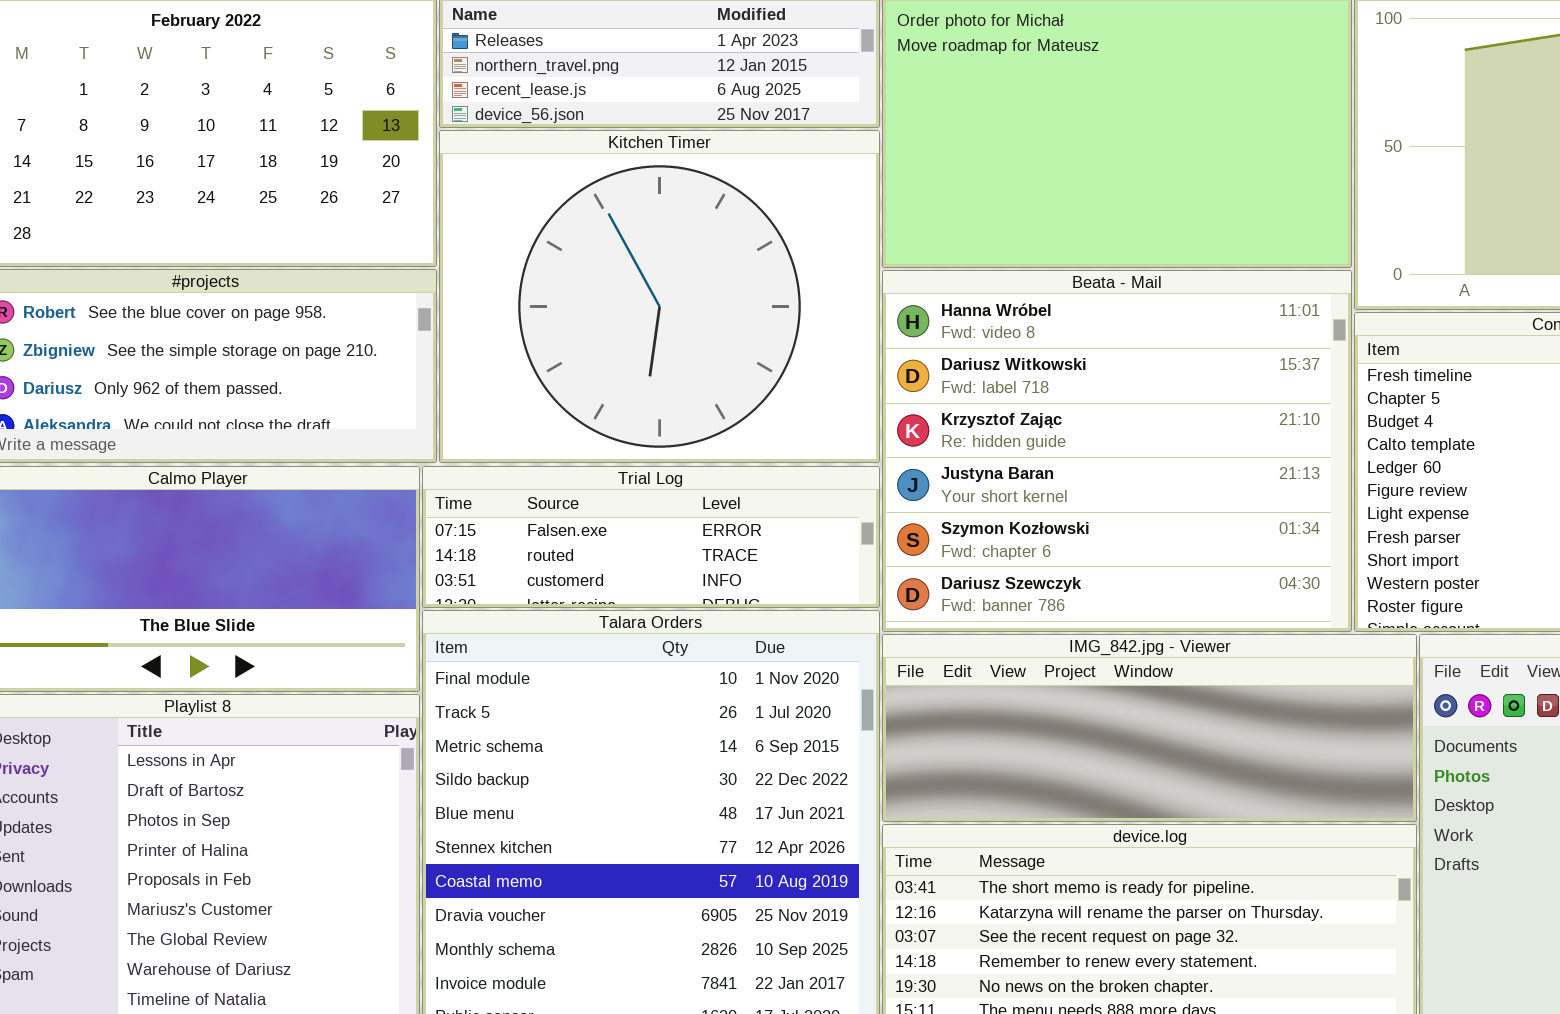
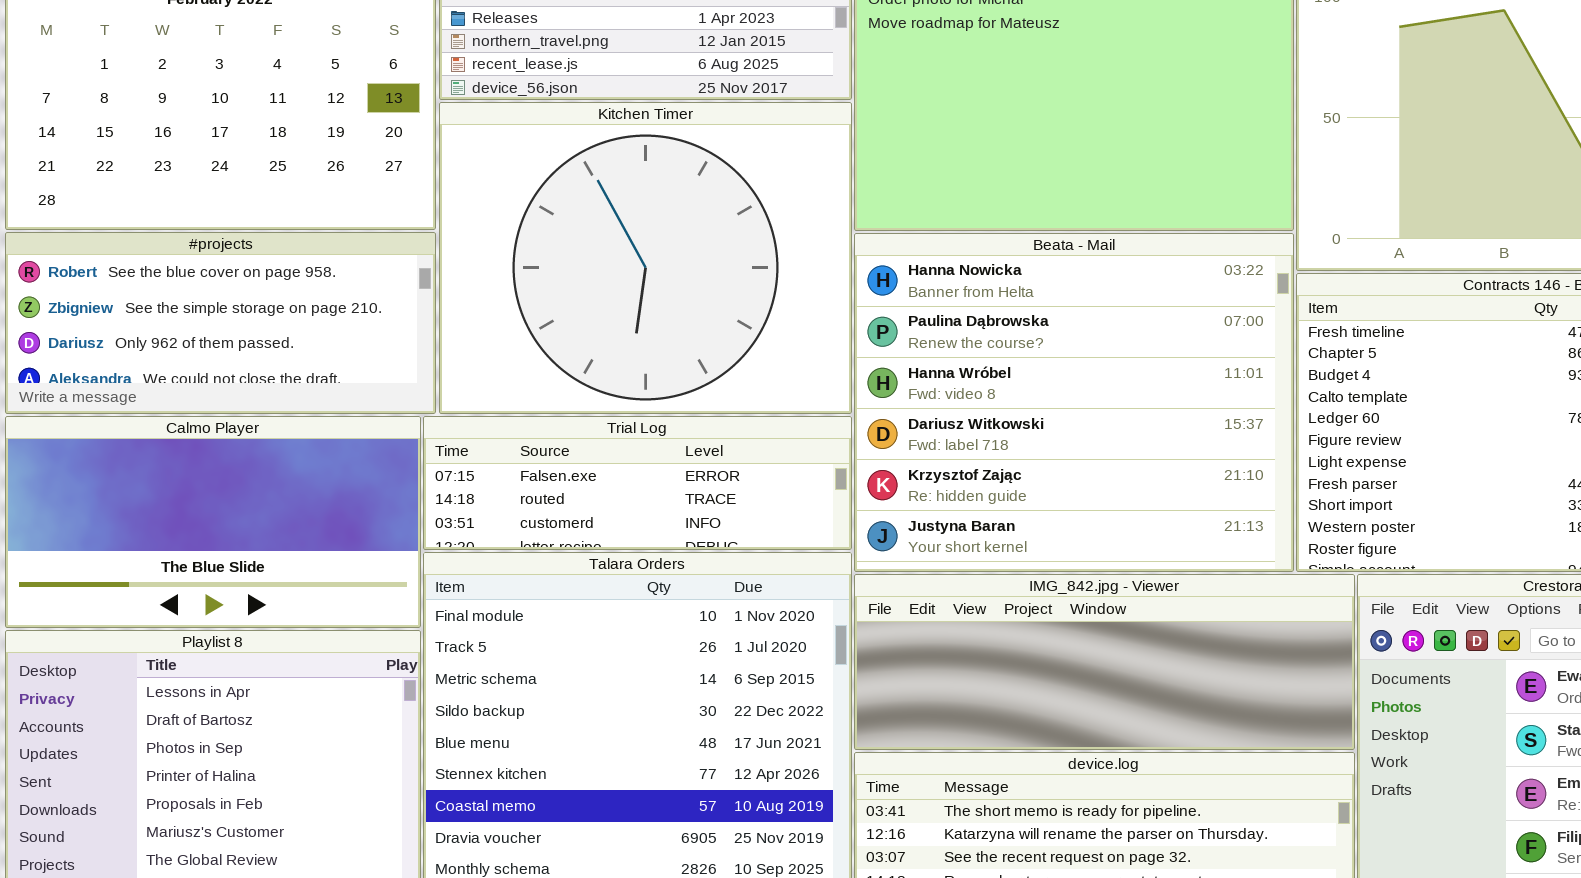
Beata - Mail: [882,270,1352,632] -> [854,233,1294,572], scrolled up 2 rows

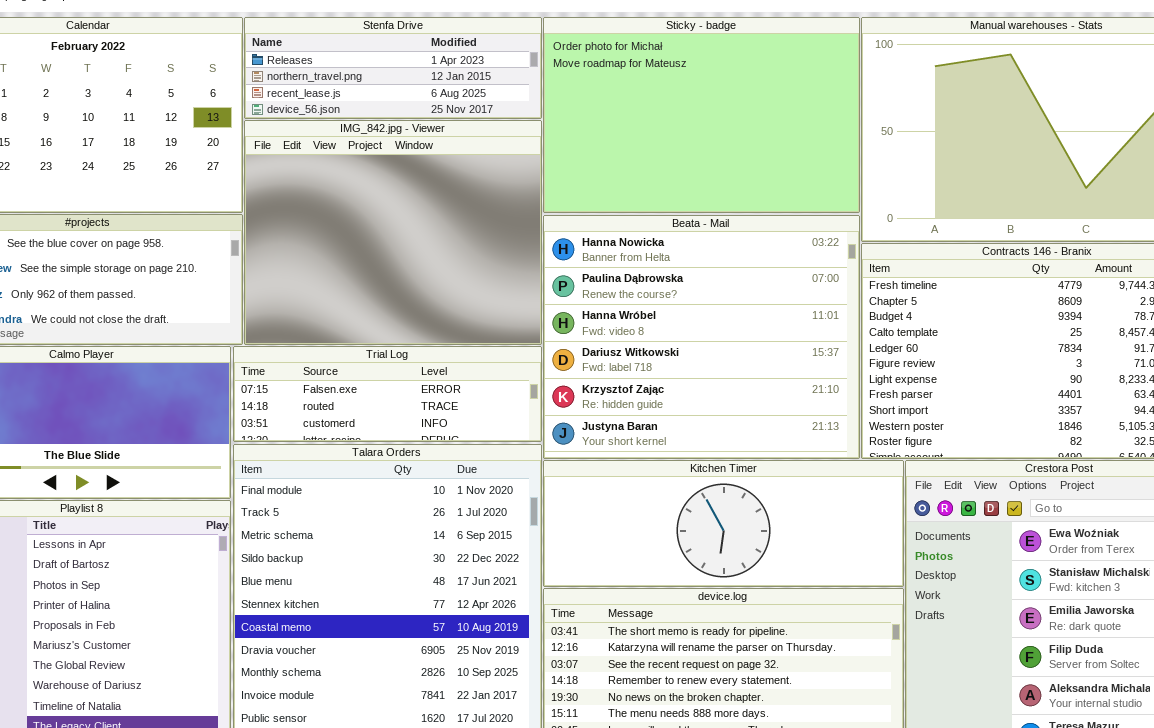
Kitchen Timer: [439,102,852,414] -> [543,460,904,587], moved, resized
IMG_842.jpg - Viewer: [854,574,1355,750] -> [244,120,542,345], moved, resized

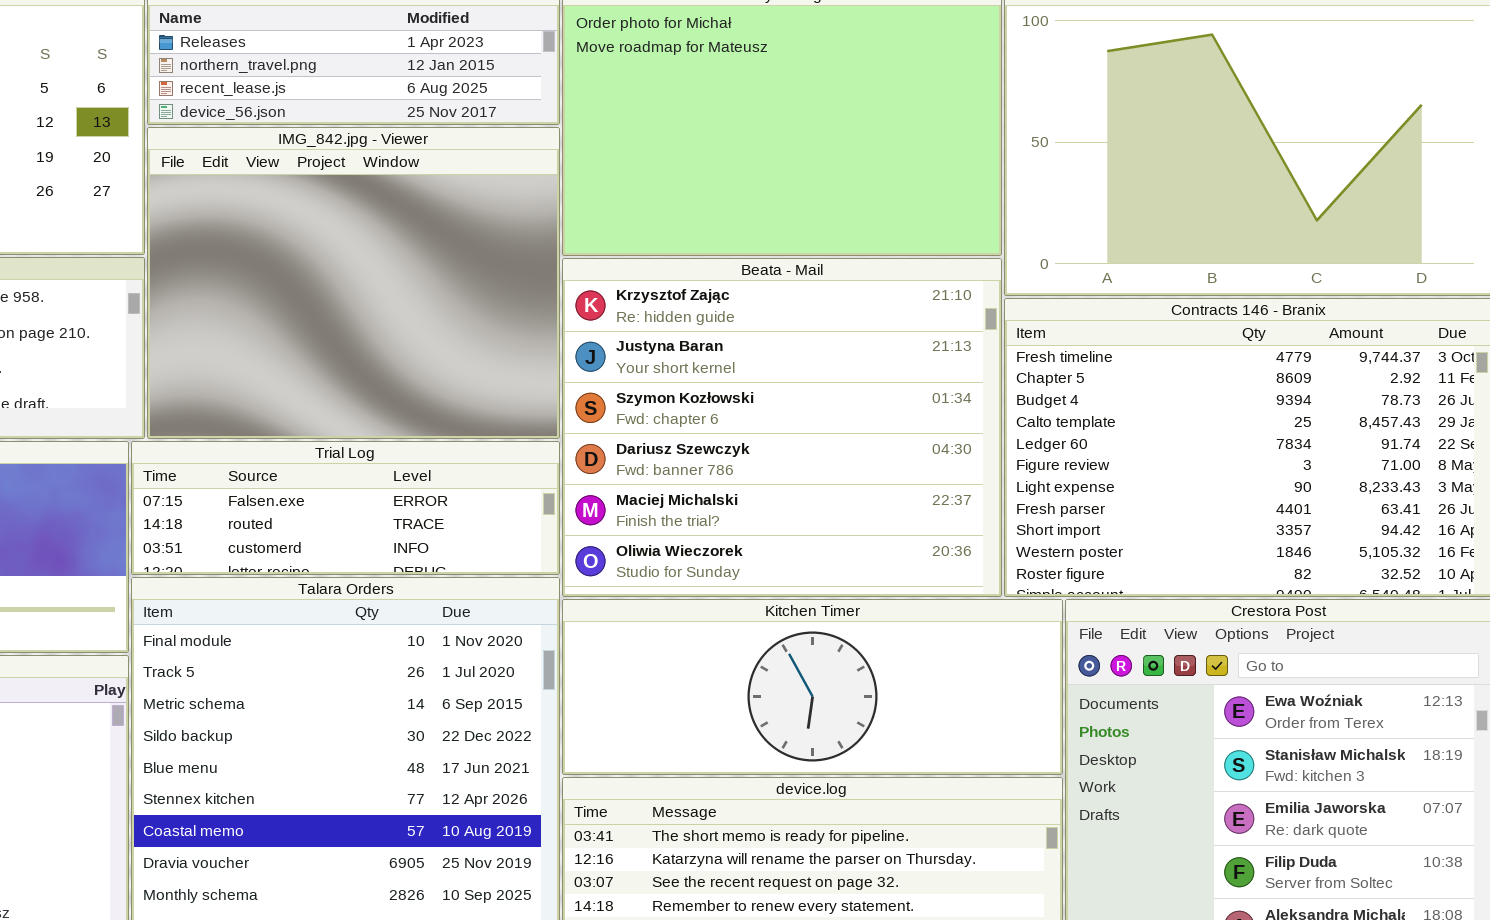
Beata - Mail: [543,215,860,459] -> [562,258,1002,597], scrolled down 4 rows

